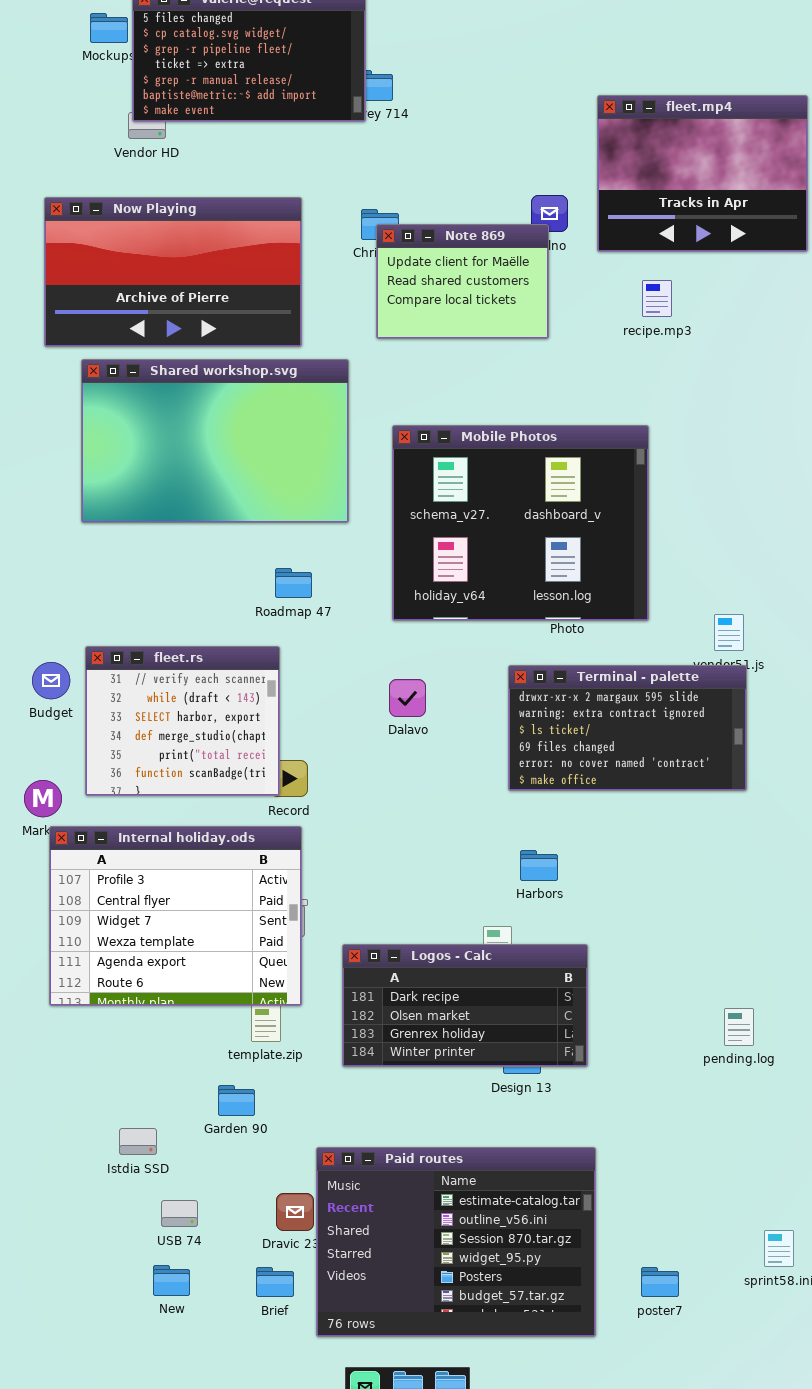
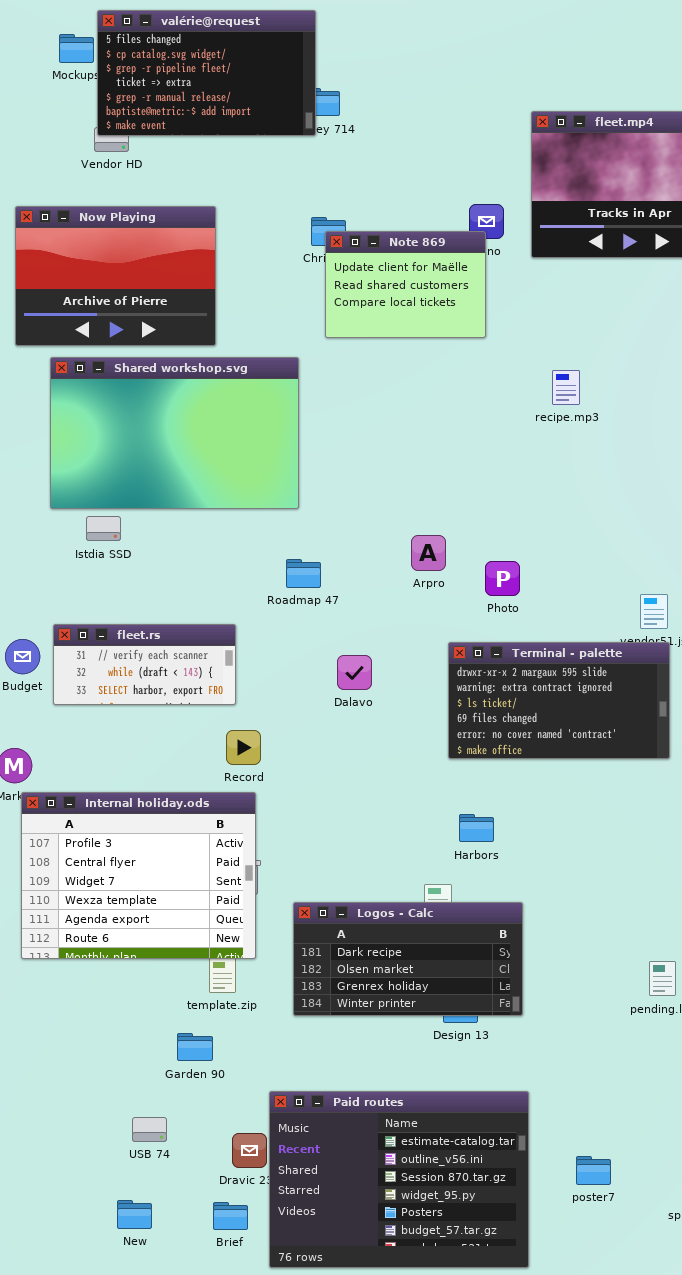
Now Playing: [44,197,302,347] -> [15,206,216,346], resized
recipe.mp3: [642,280,672,317] -> [552,370,580,405], moved
Mobile Photos: [392,425,649,621] -> none, closed
Roadmap 47: [275,568,312,598] -> [286,559,321,588], moved
fleet.rs: [85,646,280,796] -> [53,624,236,705], resized
Istdia SSD: [119,1128,157,1155] -> [86,516,121,541], moved
USB 74: [161,1200,198,1227] -> [132,1117,167,1142], moved
poster7: [641,1267,679,1297] -> [576,1156,611,1185], moved

